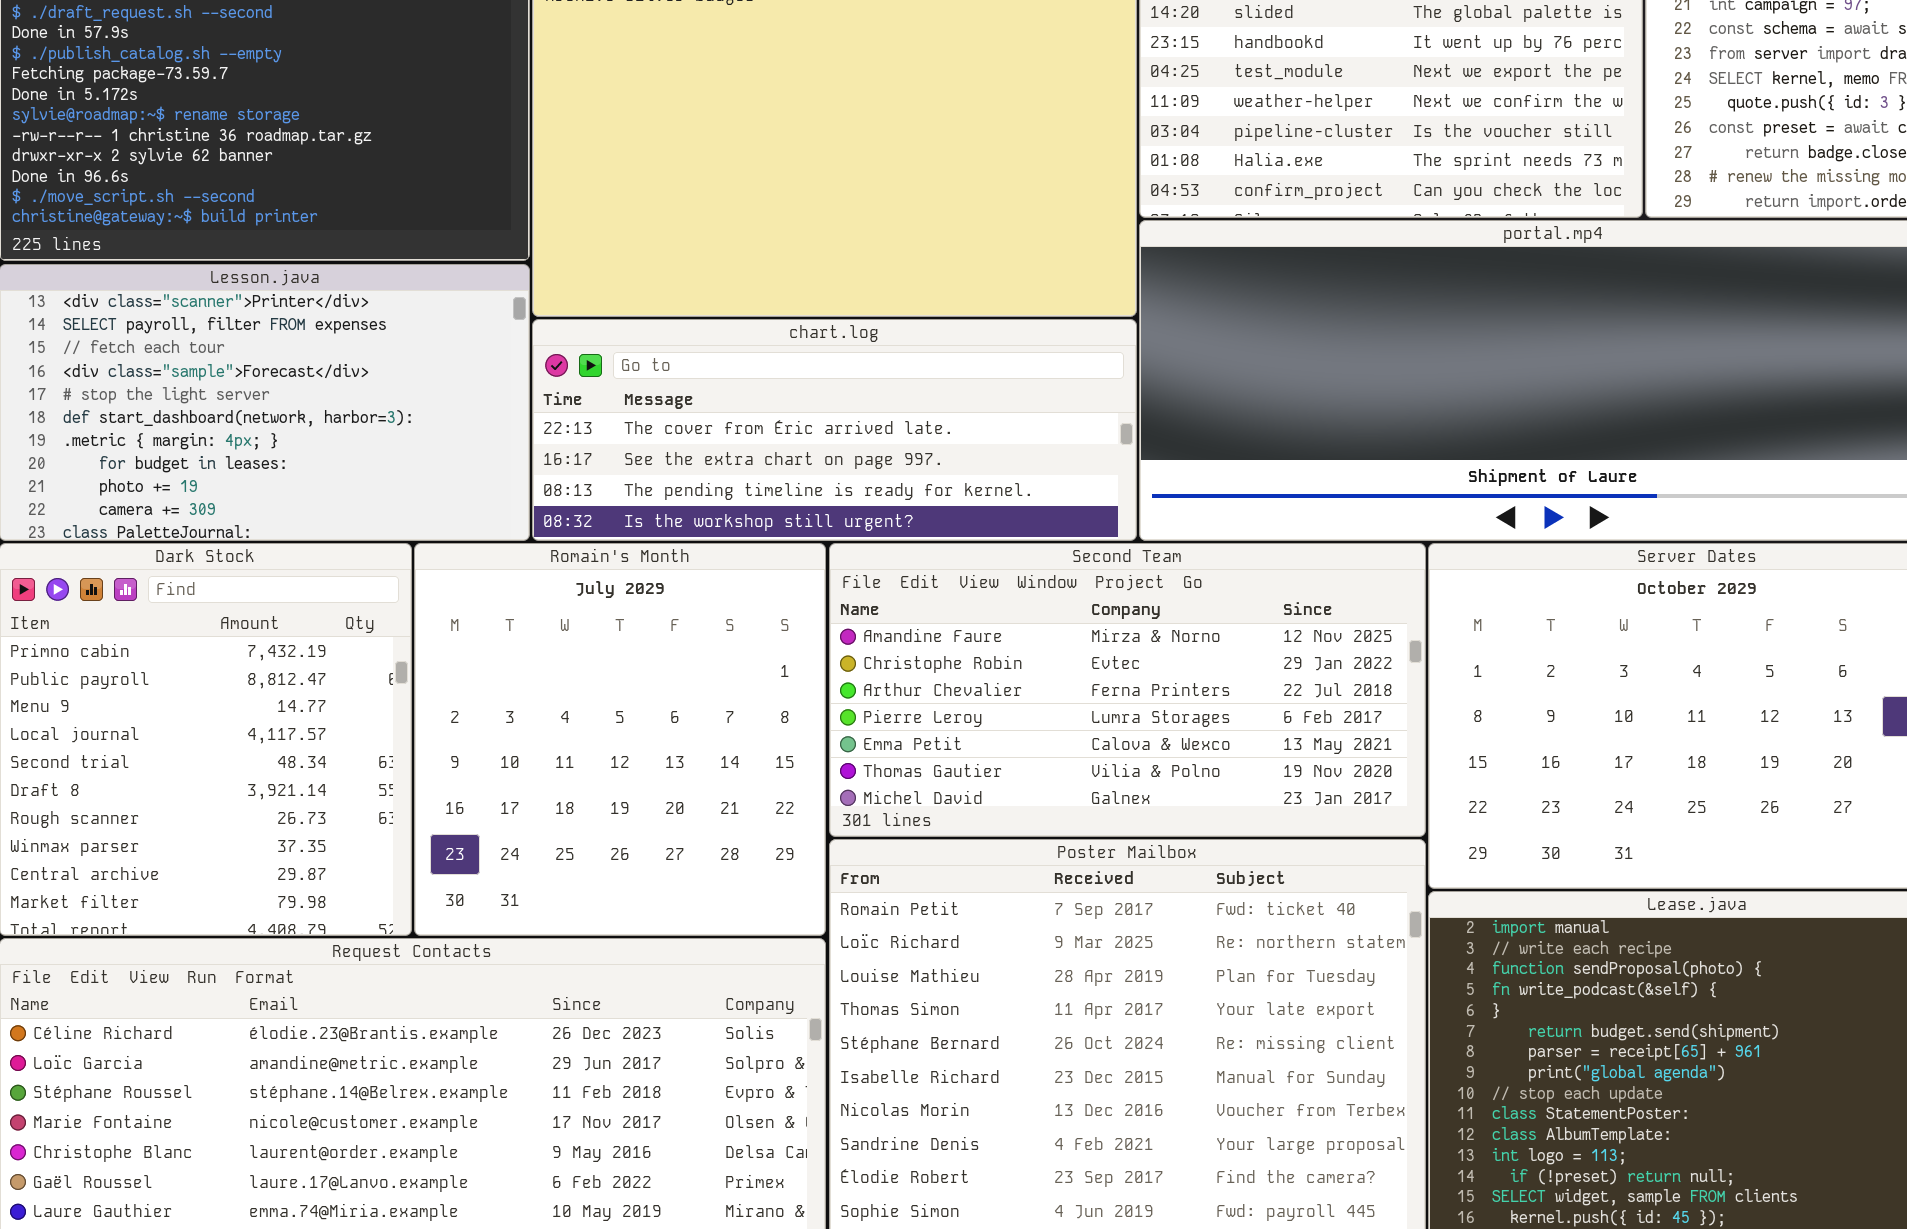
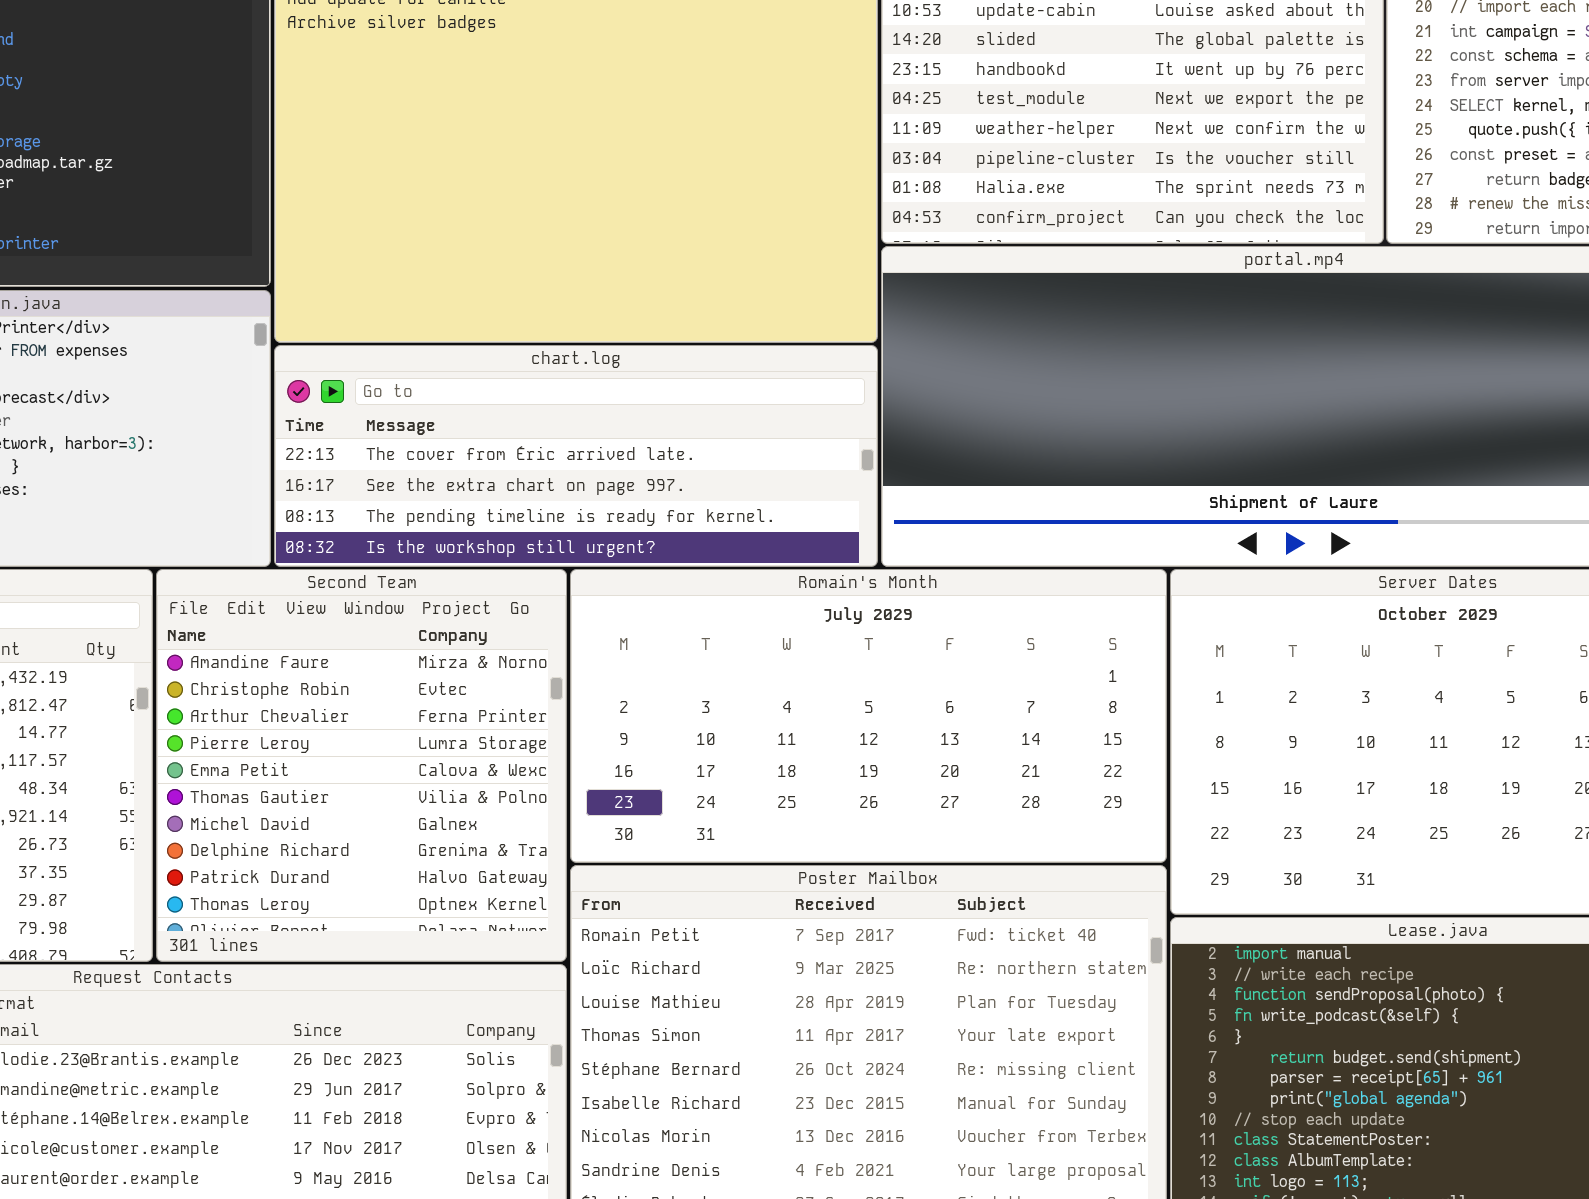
Romain's Month: [414,543,826,936] -> [570,569,1167,863], moved, resized
Second Team: [829,543,1426,837] -> [156,569,567,962], moved, resized

